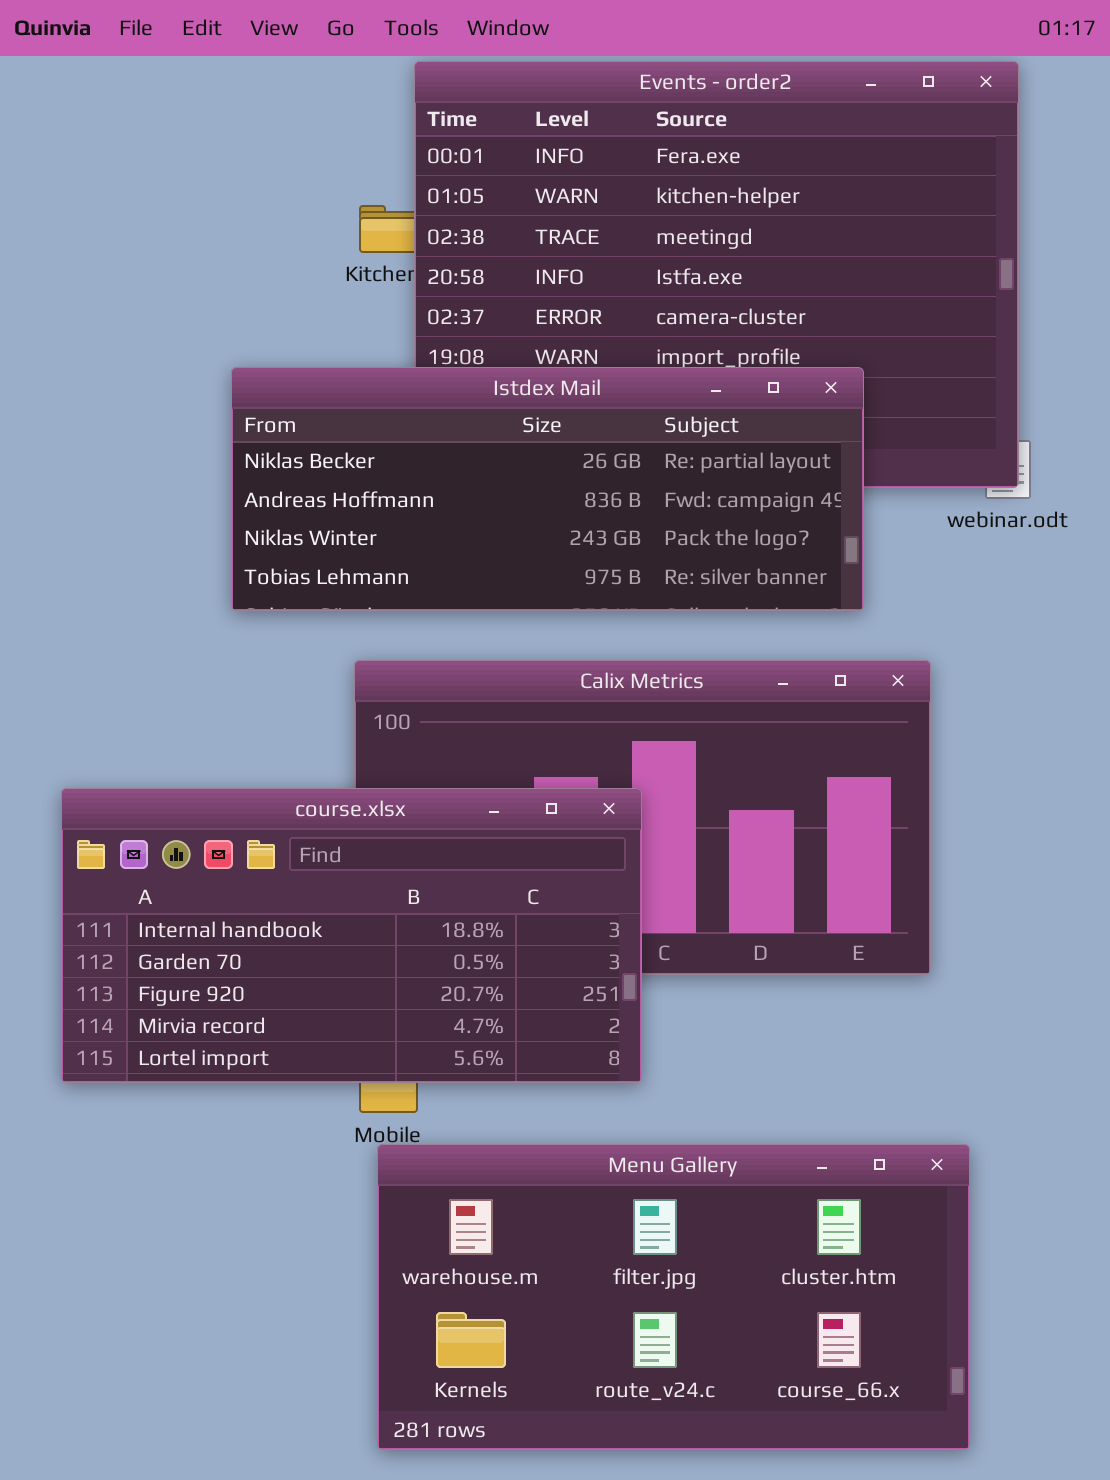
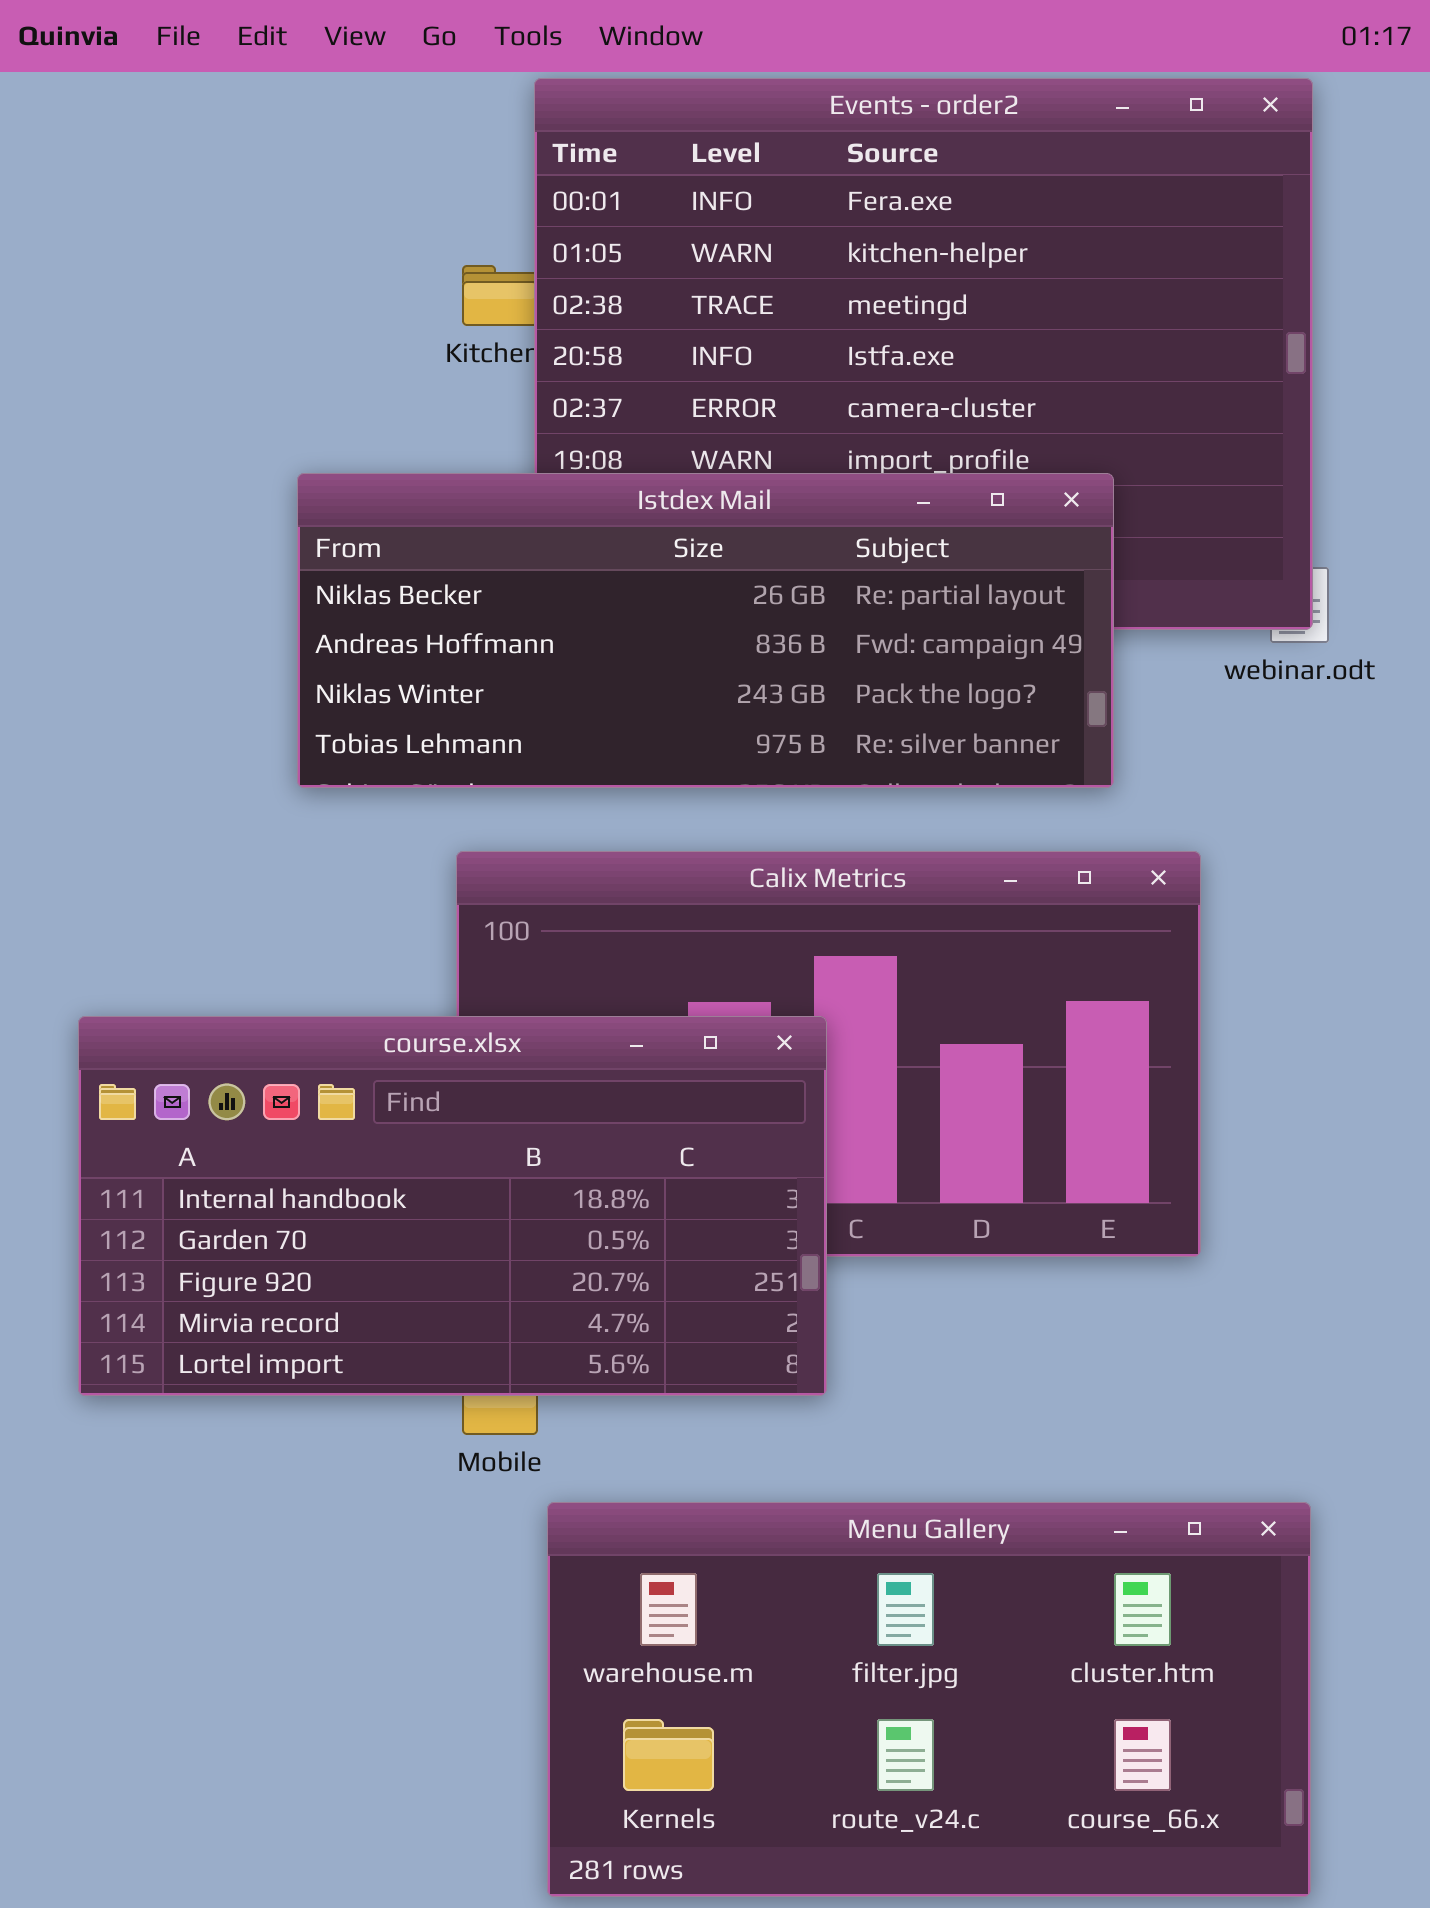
Menu Gallery: [377,1144,970,1450] -> [547,1502,1311,1897], moved

